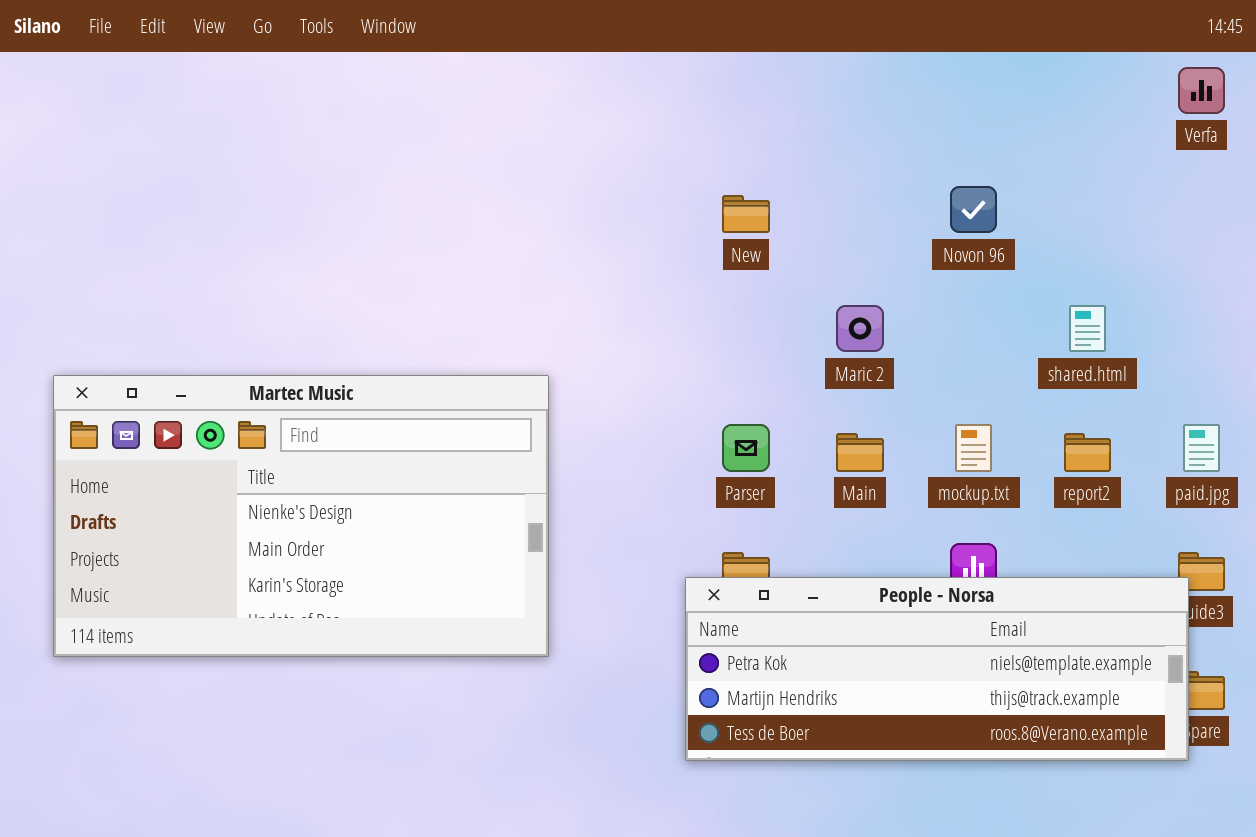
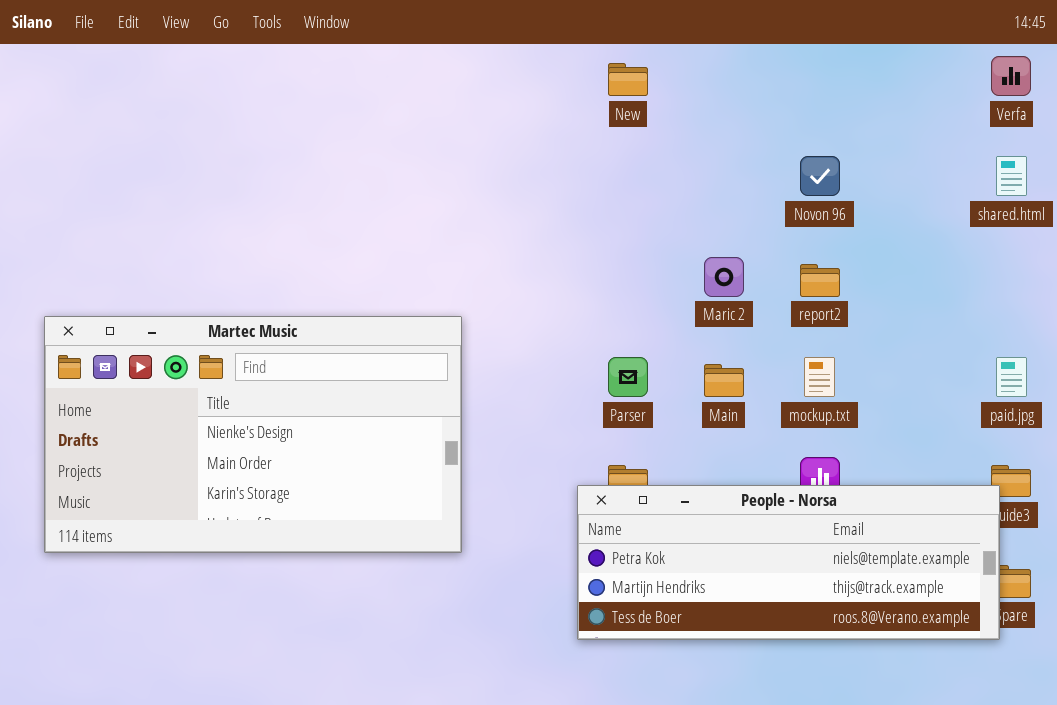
New: [722,195,770,233] -> [608,63,648,96], moved
shared.html: [1069,305,1106,352] -> [996,156,1027,196], moved
report2: [1064,433,1111,472] -> [800,264,840,297], moved

